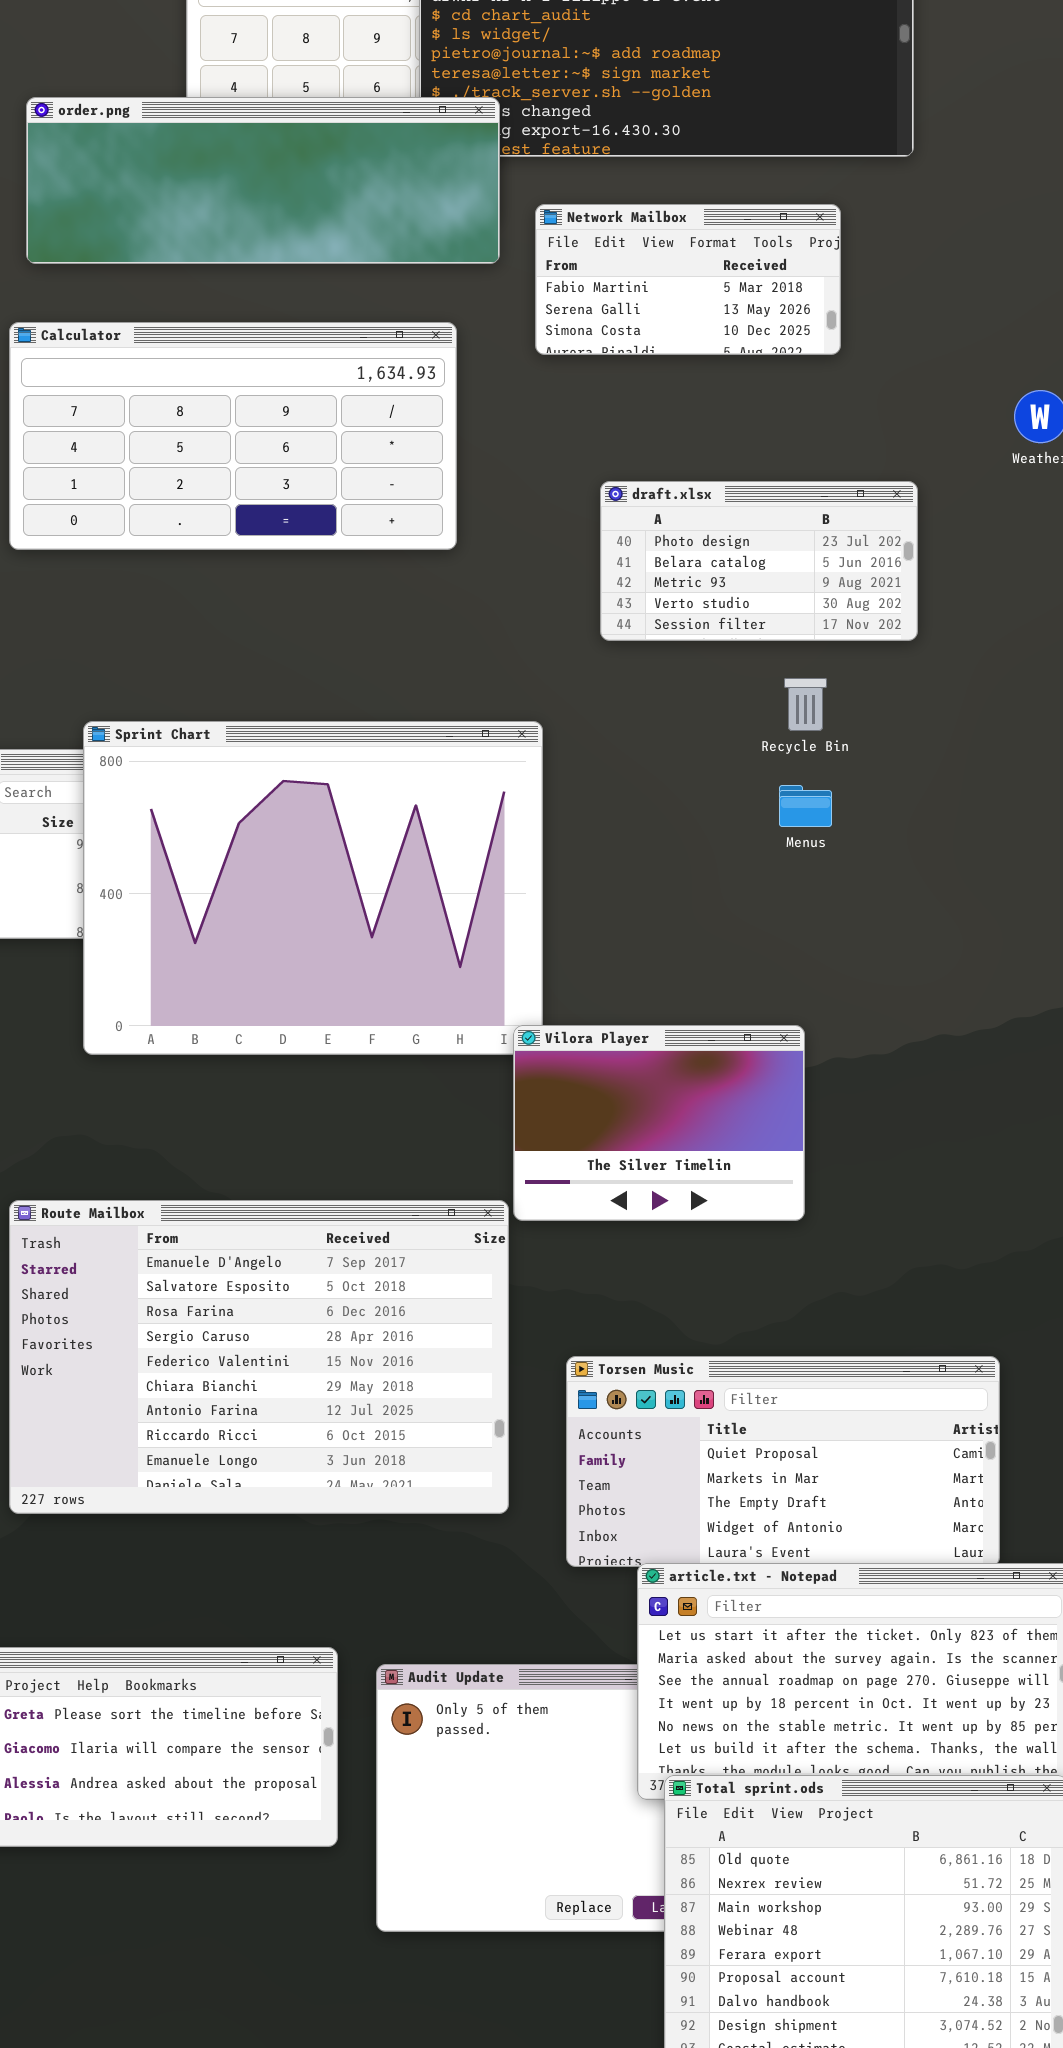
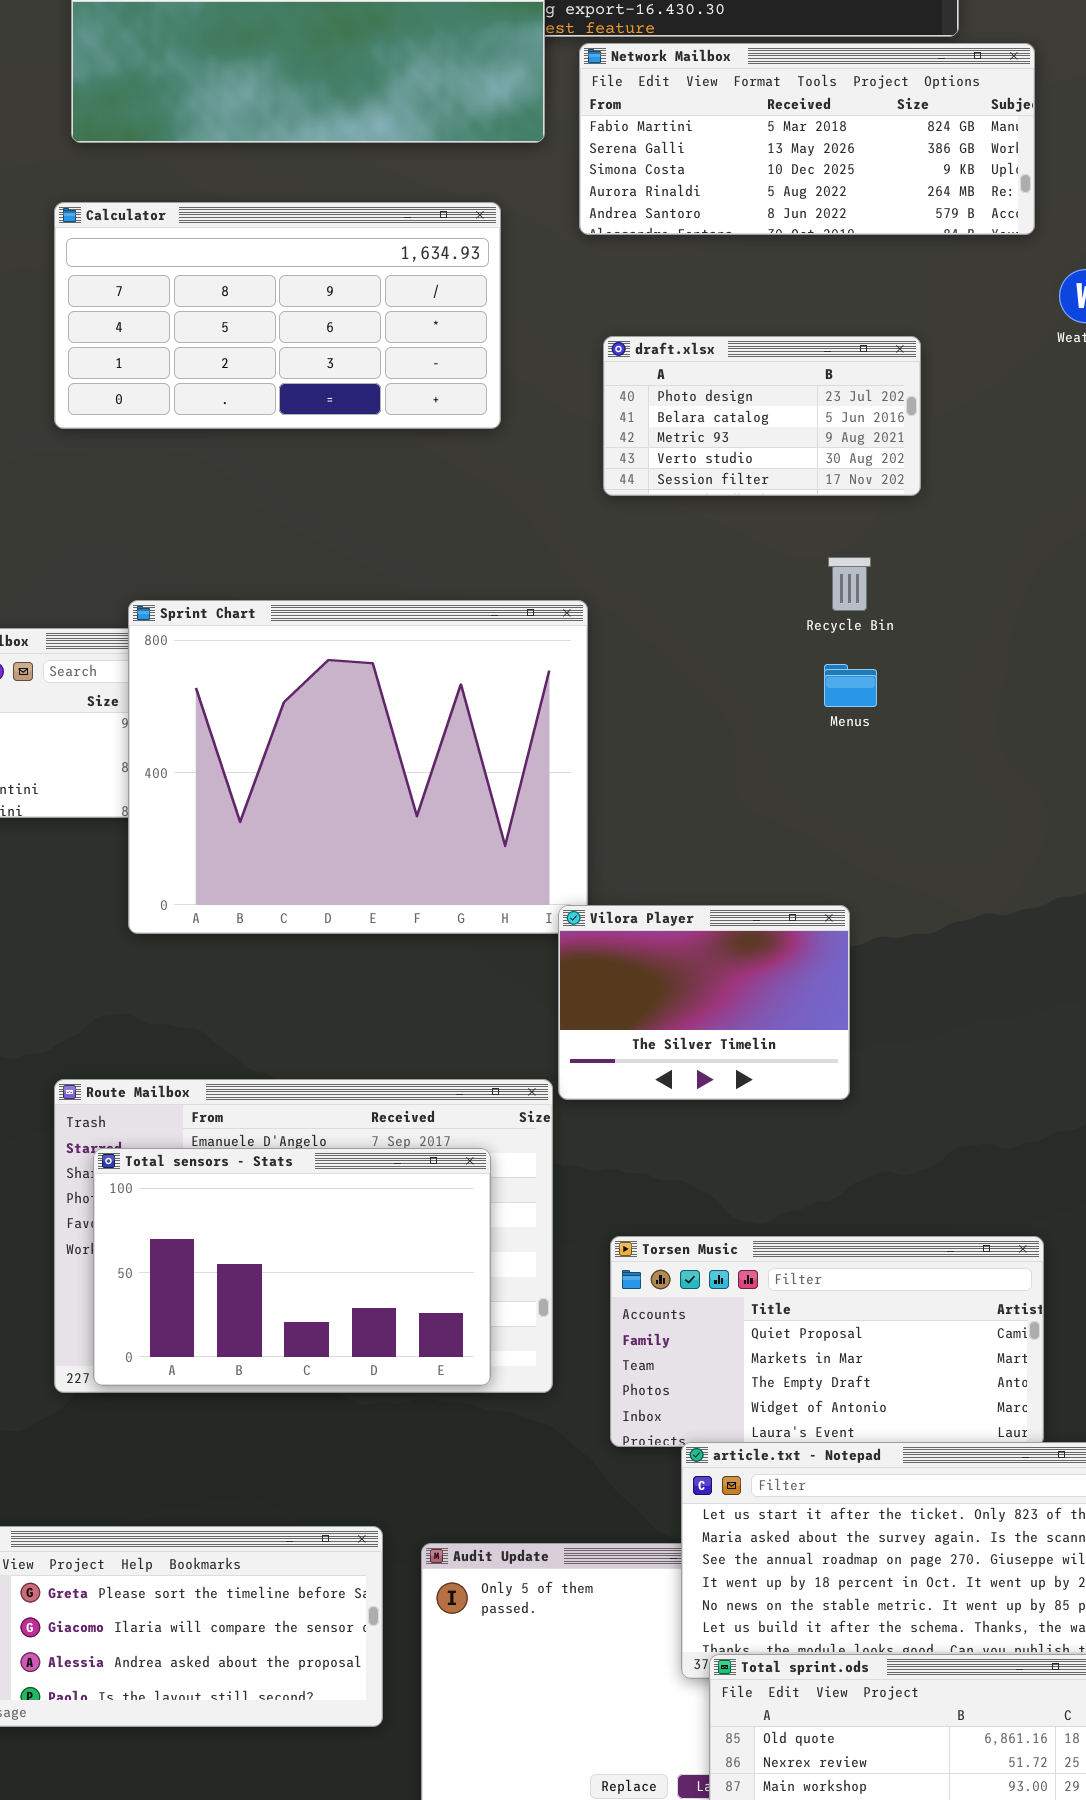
Network Mailbox: [535,204,841,355] -> [579,43,1035,235], resized
draft.xlsx: [600,481,918,641] -> [603,336,921,496], moved
Total sensors - Stats: none -> [93,1148,491,1386], opened

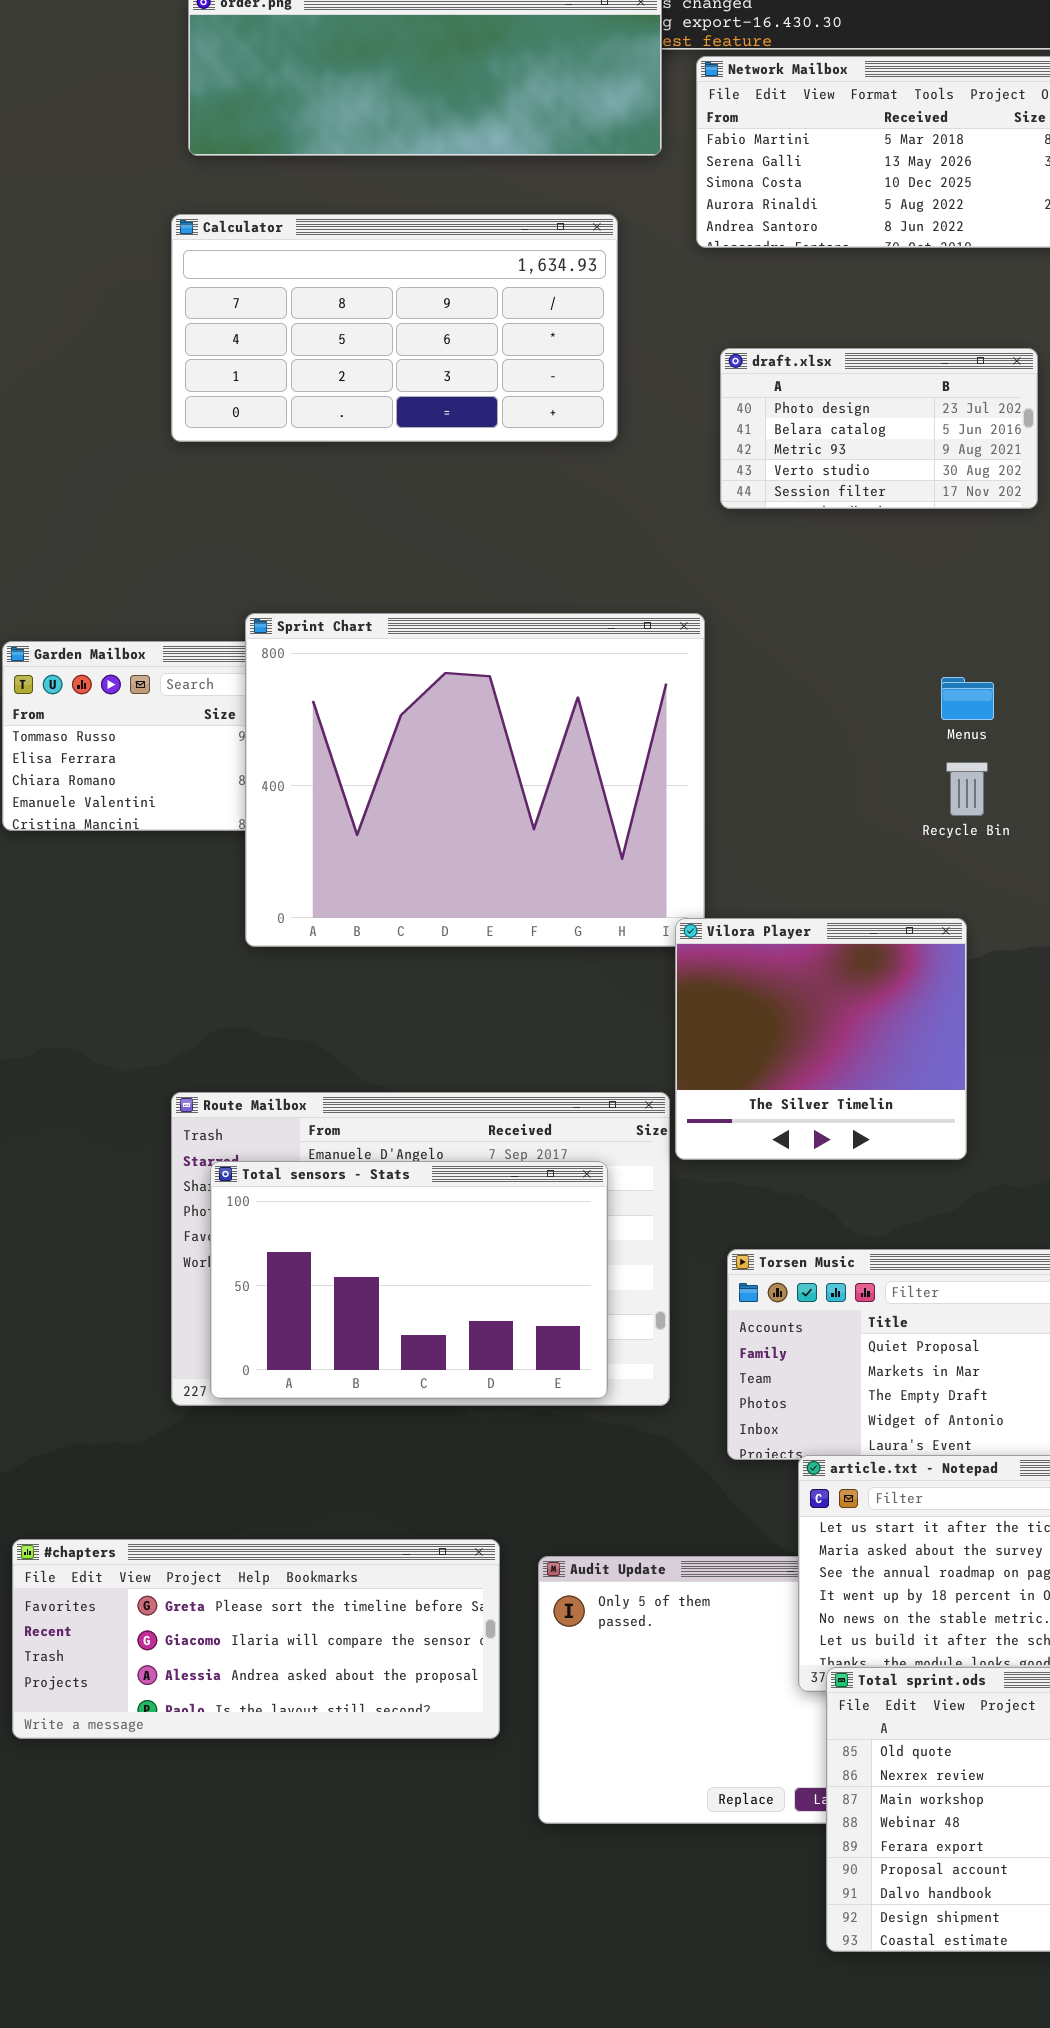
Recycle Bin: [828,557,871,611] -> [946,762,988,816], moved
Vilora Player: [558,905,850,1100] -> [675,918,967,1160], resized

